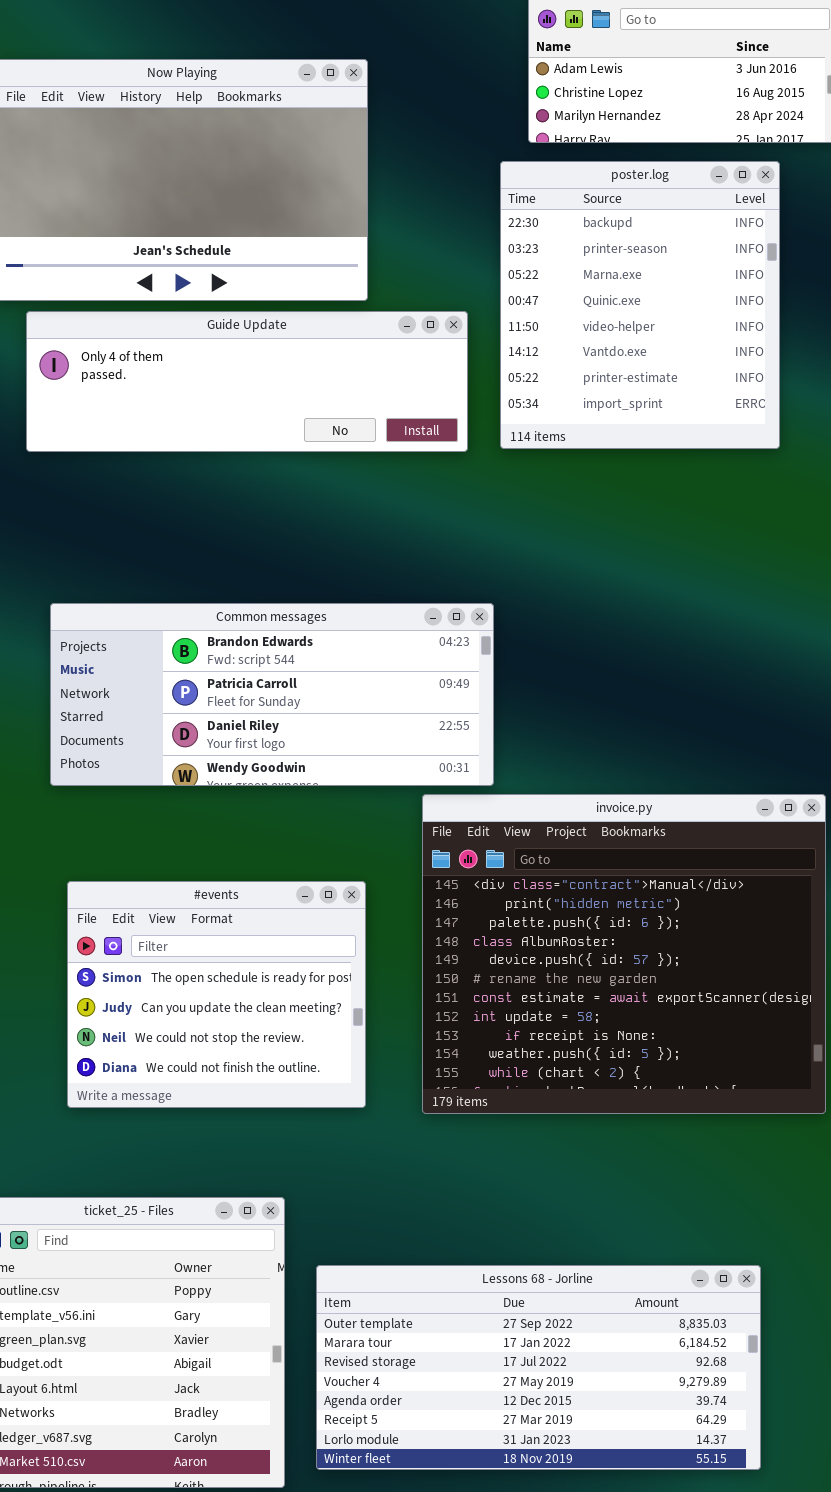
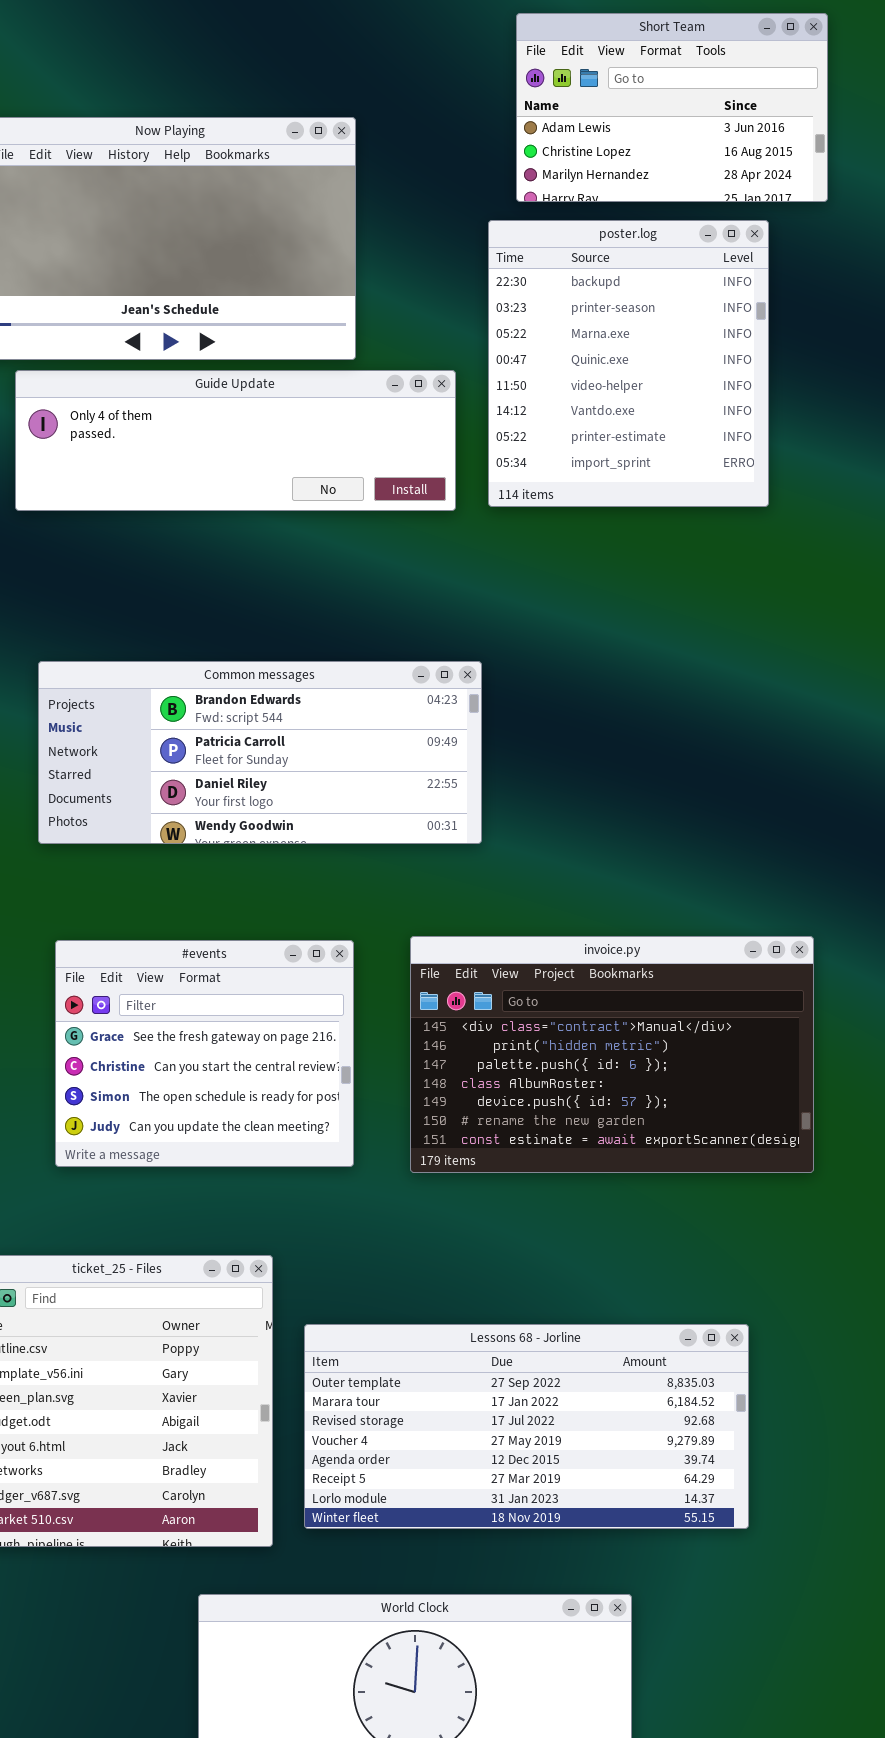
invoice.py: [422,794,826,1114] -> [410,936,814,1173], resized
#events: [67,881,366,1108] -> [55,940,354,1167], scrolled up 2 rows

